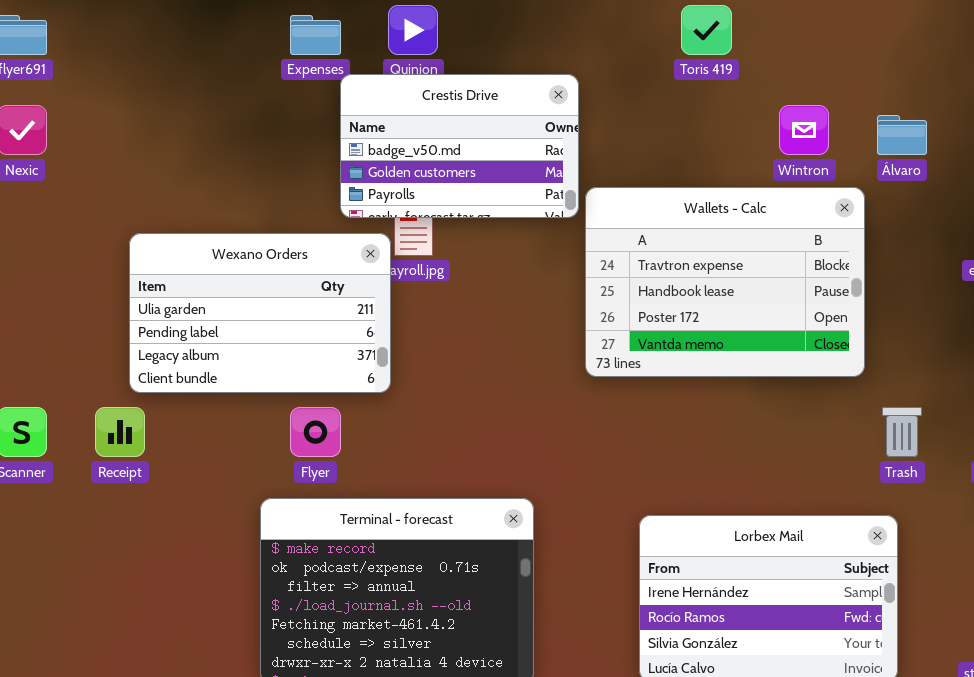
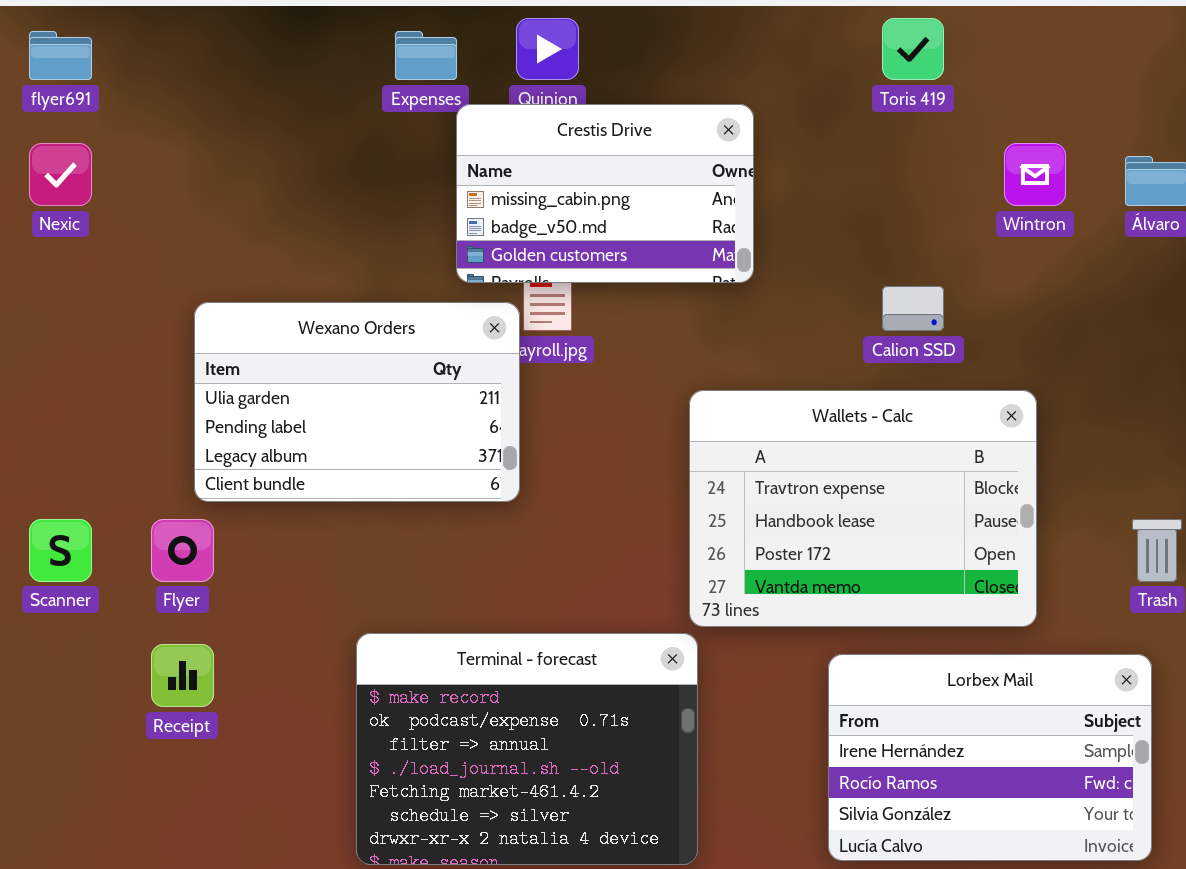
Crestis Drive: [340,74,579,218] -> [456,104,754,283], scrolled up 1 row
Wallets - Calc: [585,187,865,377] -> [689,390,1037,627], moved
Receipt: [95,407,145,457] -> [151,644,214,707], moved
Flyer: [290,407,341,457] -> [151,519,214,582], moved

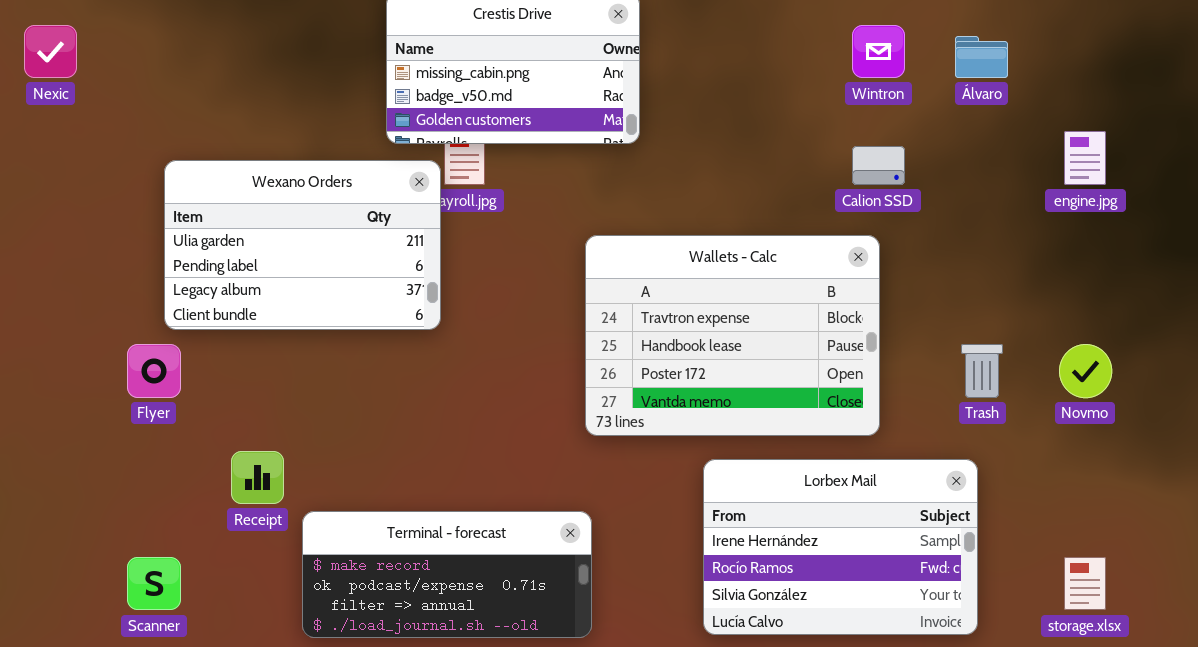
Calion SSD: [882,286,944,331] -> [852,146,905,185], moved
Scanner: [29,519,92,582] -> [127,557,181,610], moved
Terminal - forecast: [356,633,698,865] -> [302,511,592,638], resized
Receipt: [151,644,214,707] -> [231,451,284,504], moved

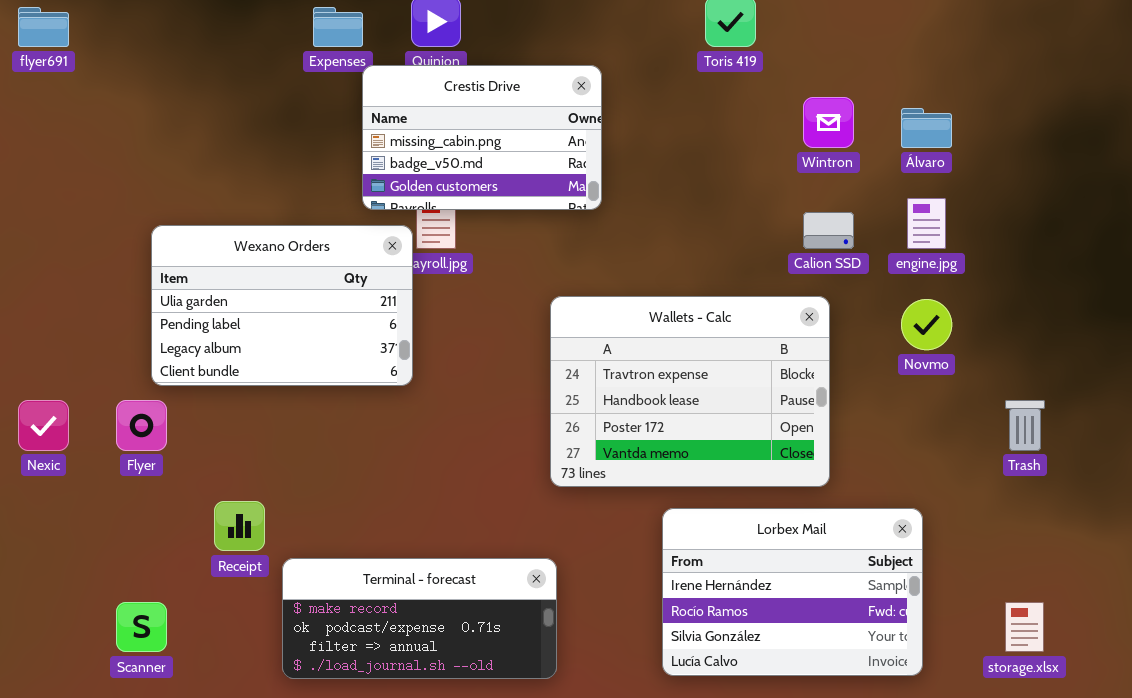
Nexic: [24,25,77,78] -> [18,400,69,451], moved
engine.jpg: [1064,131,1106,185] -> [907,198,946,249], moved
Trash: [961,344,1003,398] -> [1005,400,1045,451], moved
Novmo: [1059,344,1112,398] -> [901,299,952,350], moved

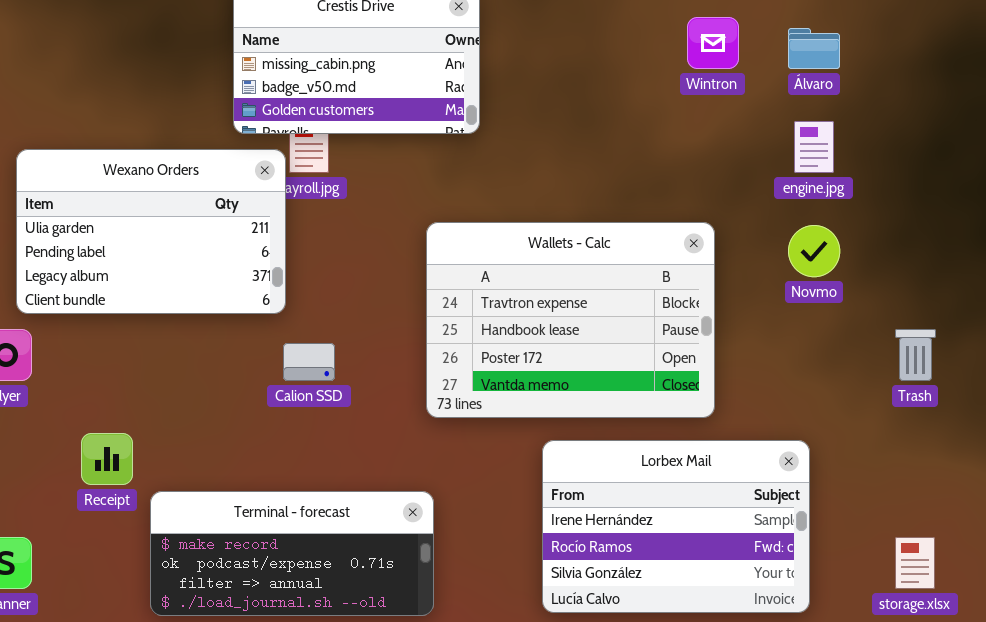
Calion SSD: [803,212,854,249] -> [283,343,335,381], moved

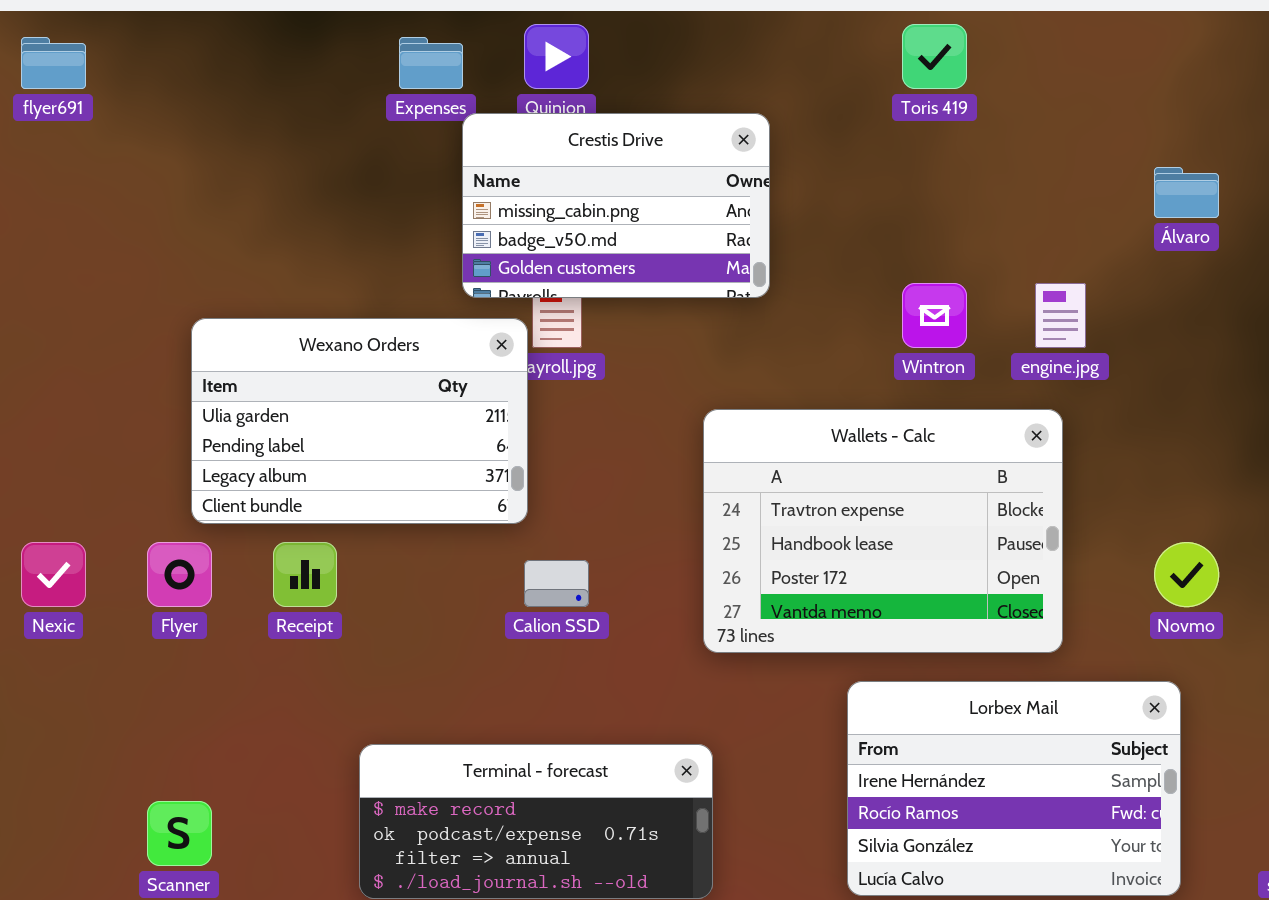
Wintron: [687,17,739,69] -> [902,283,967,348], moved
engine.jpg: [794,121,834,173] -> [1035,283,1086,348], moved
Novmo: [788,225,840,277] -> [1154,542,1219,607], moved
Receipt: [81,433,133,485] -> [273,542,337,607], moved

